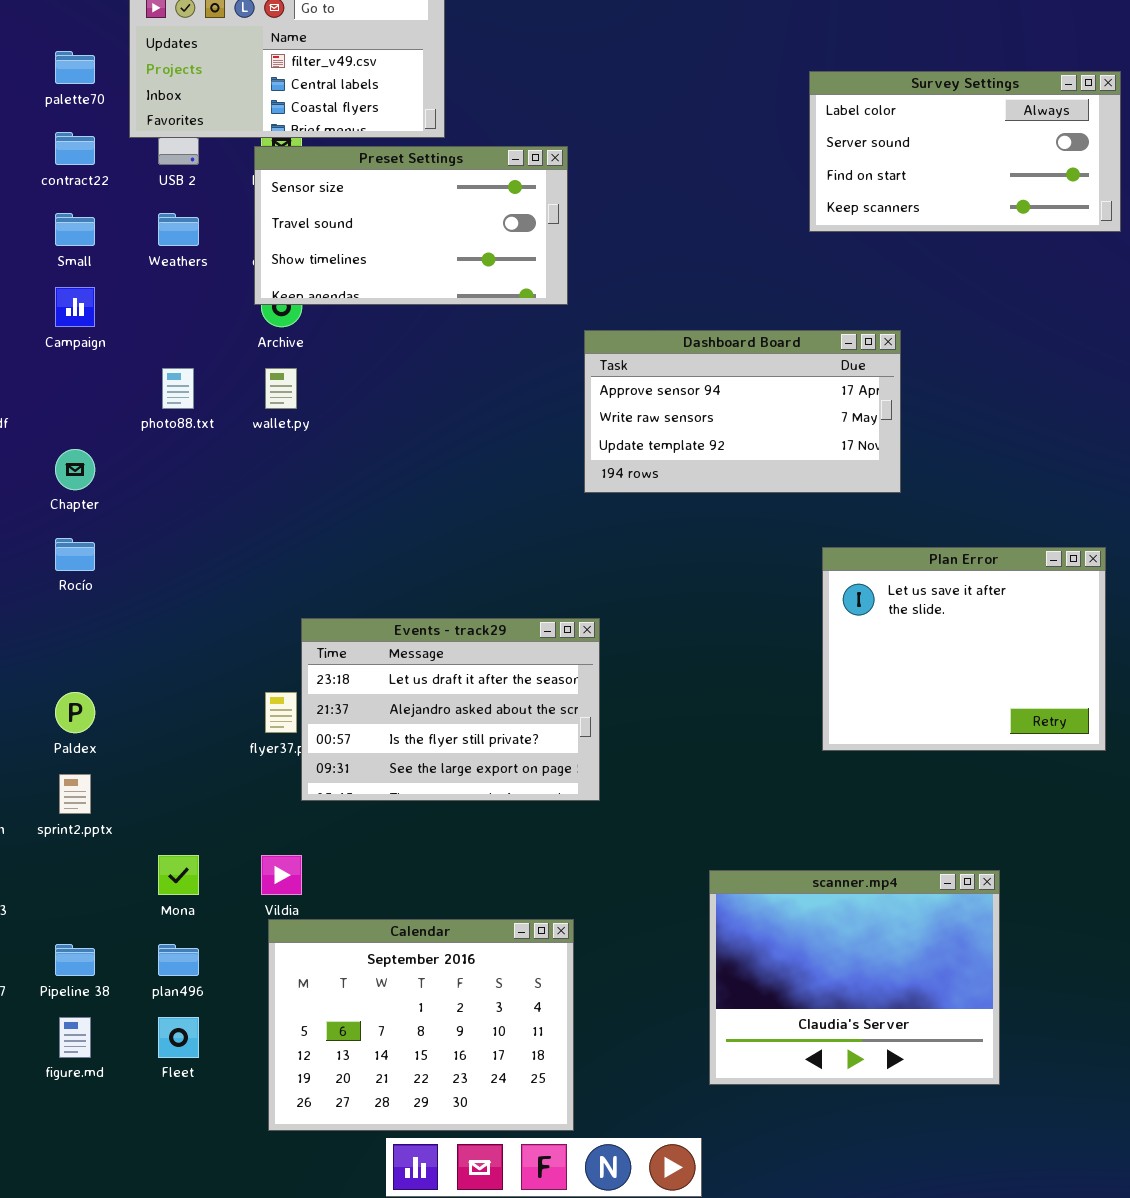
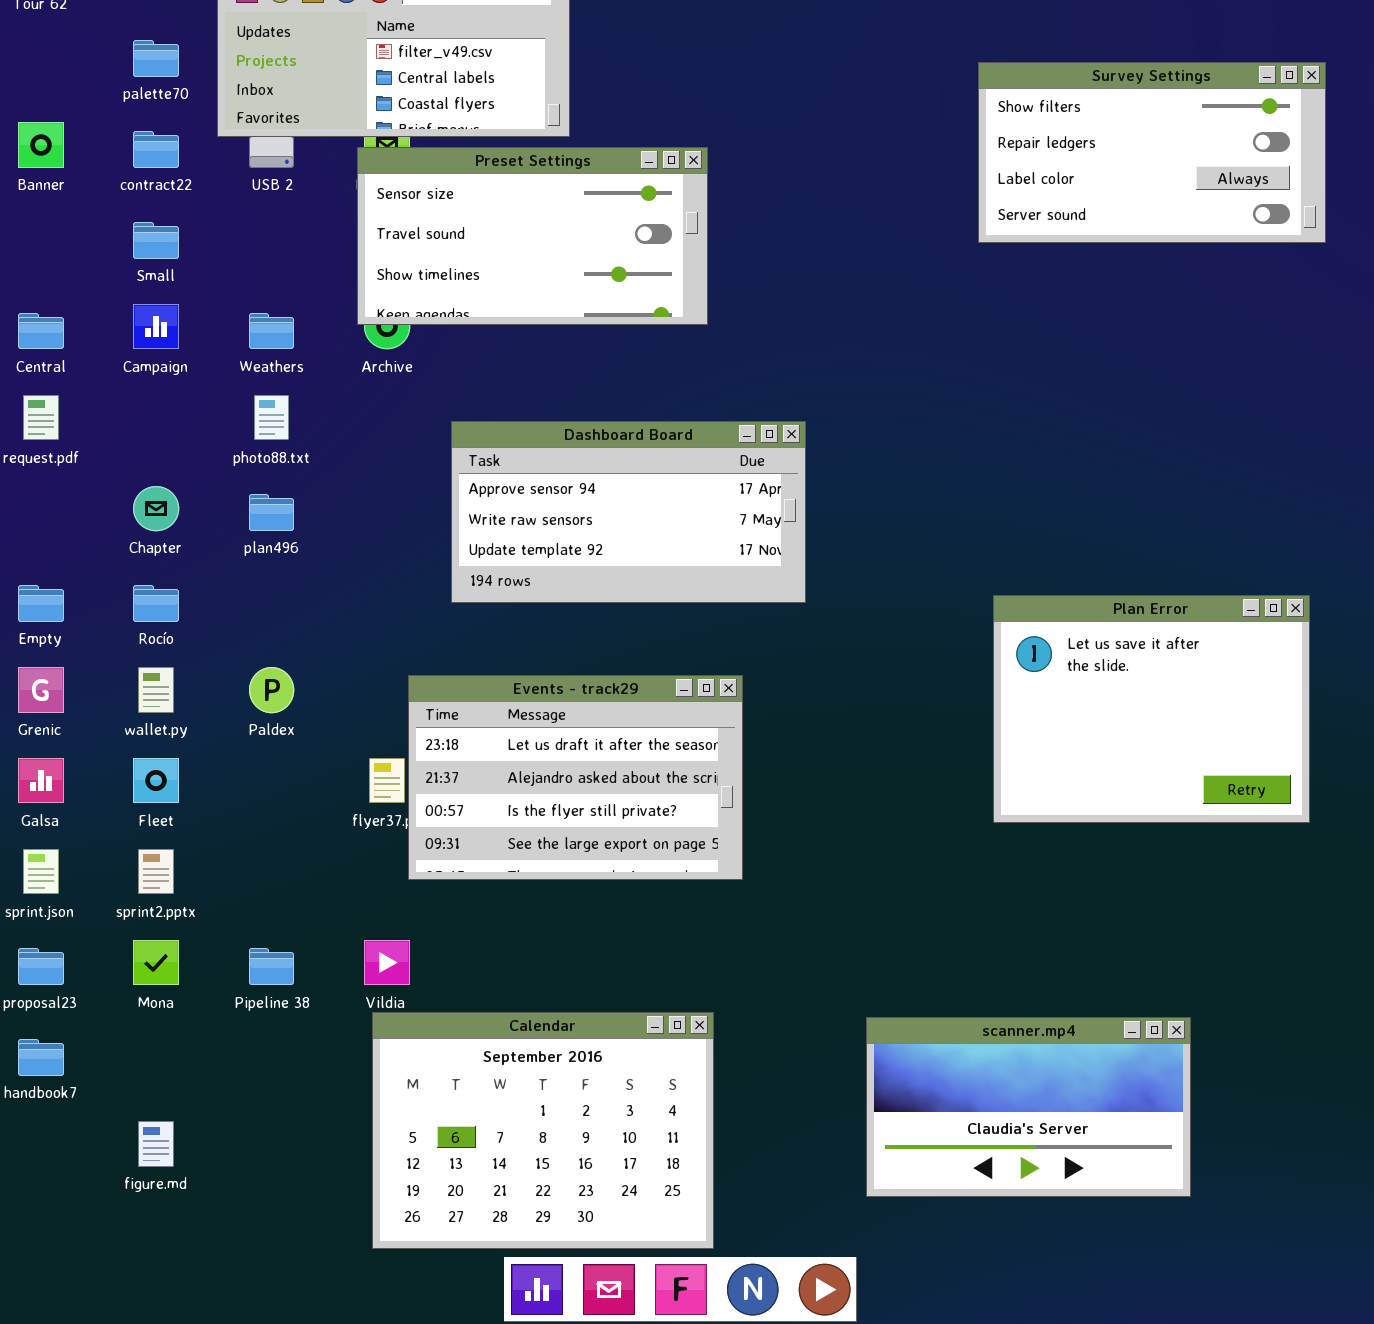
Survey Settings: [809,71,1121,232] -> [978,62,1326,243], scrolled up 2 rows
Weathers: [158,213,199,246] -> [249,313,294,349], moved
Dashboard Board: [584,330,901,493] -> [451,421,806,603], moved
wallet.py: [265,368,297,409] -> [138,667,174,713], moved
Paldex: [55,692,95,733] -> [249,667,294,713], moved
Mona: [158,855,199,895] -> [133,940,179,985], moved
scanner.mp4: [709,870,1000,1085] -> [866,1017,1191,1197], resized
Pipeline 38: [55,944,95,976] -> [249,948,294,985], moved
plan496: [158,944,199,976] -> [249,494,294,531], moved
Fleet: [158,1017,199,1058] -> [133,758,179,803], moved

